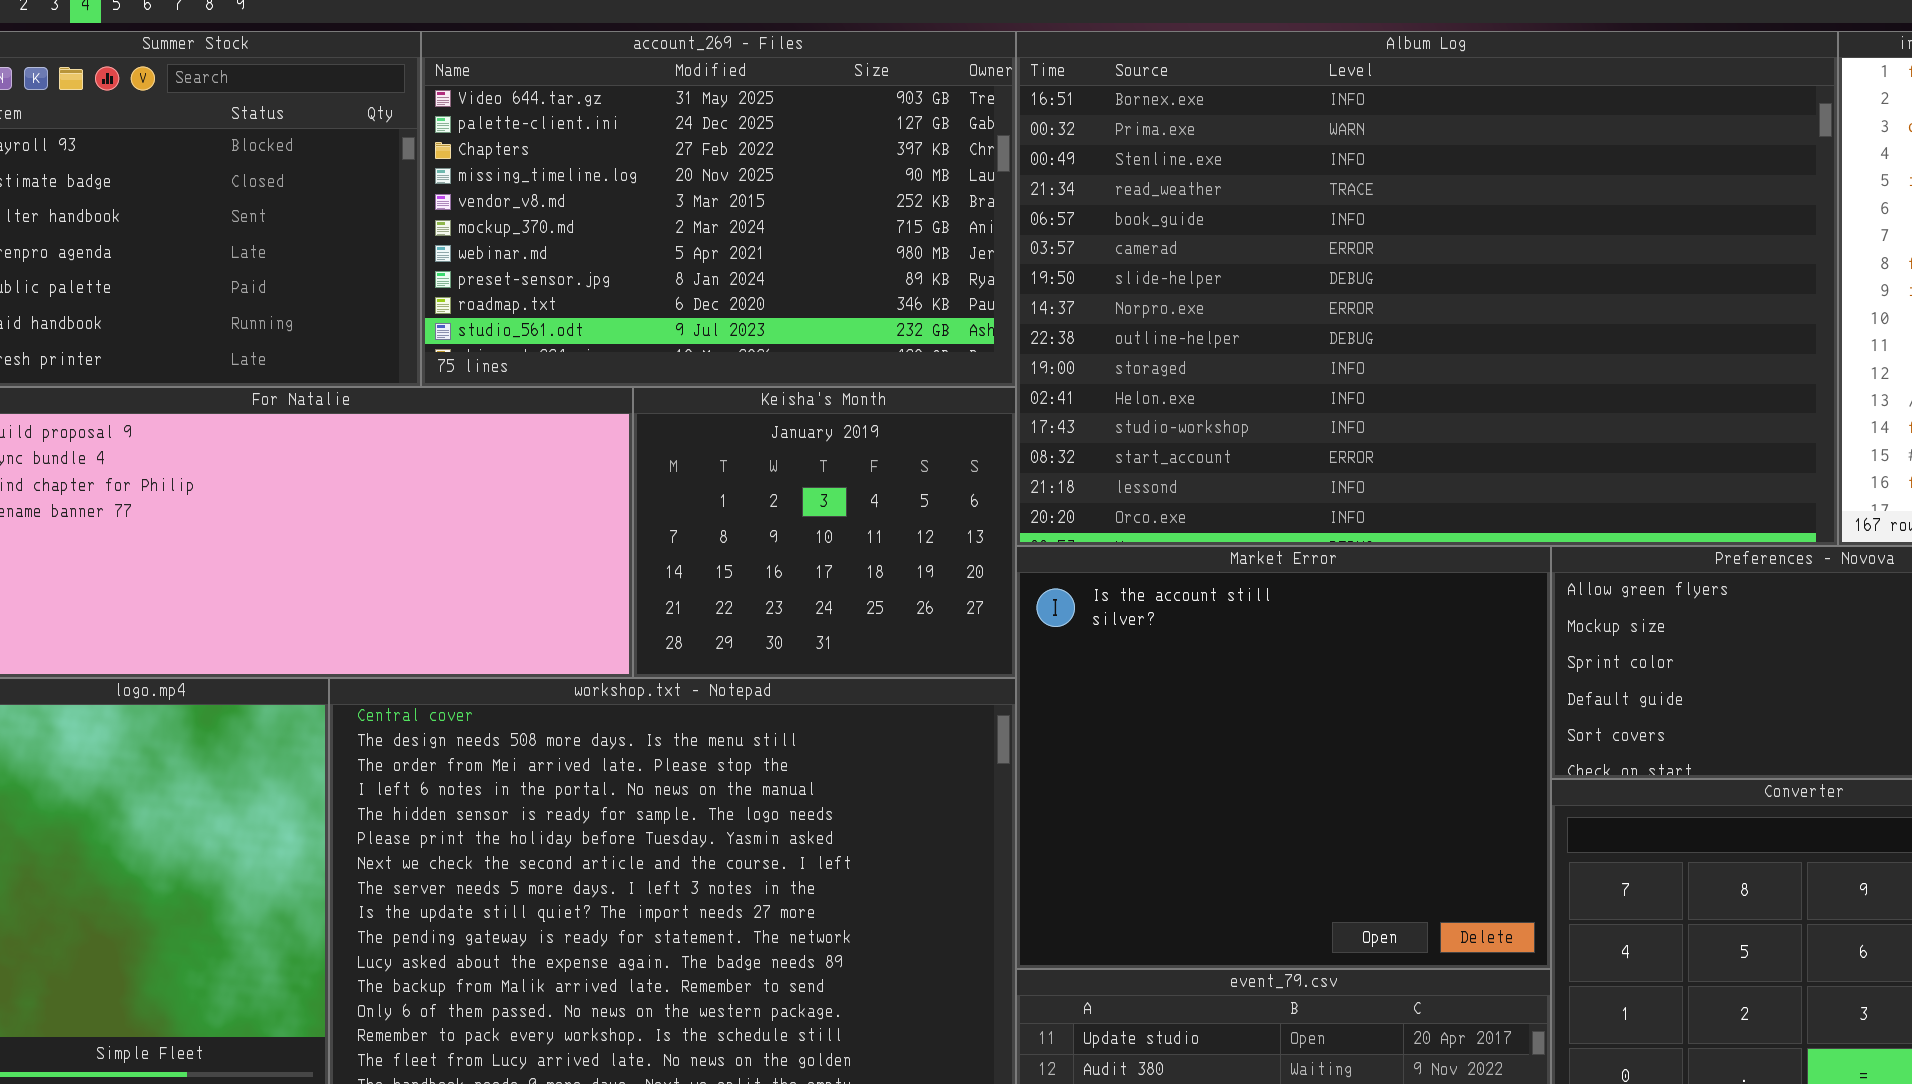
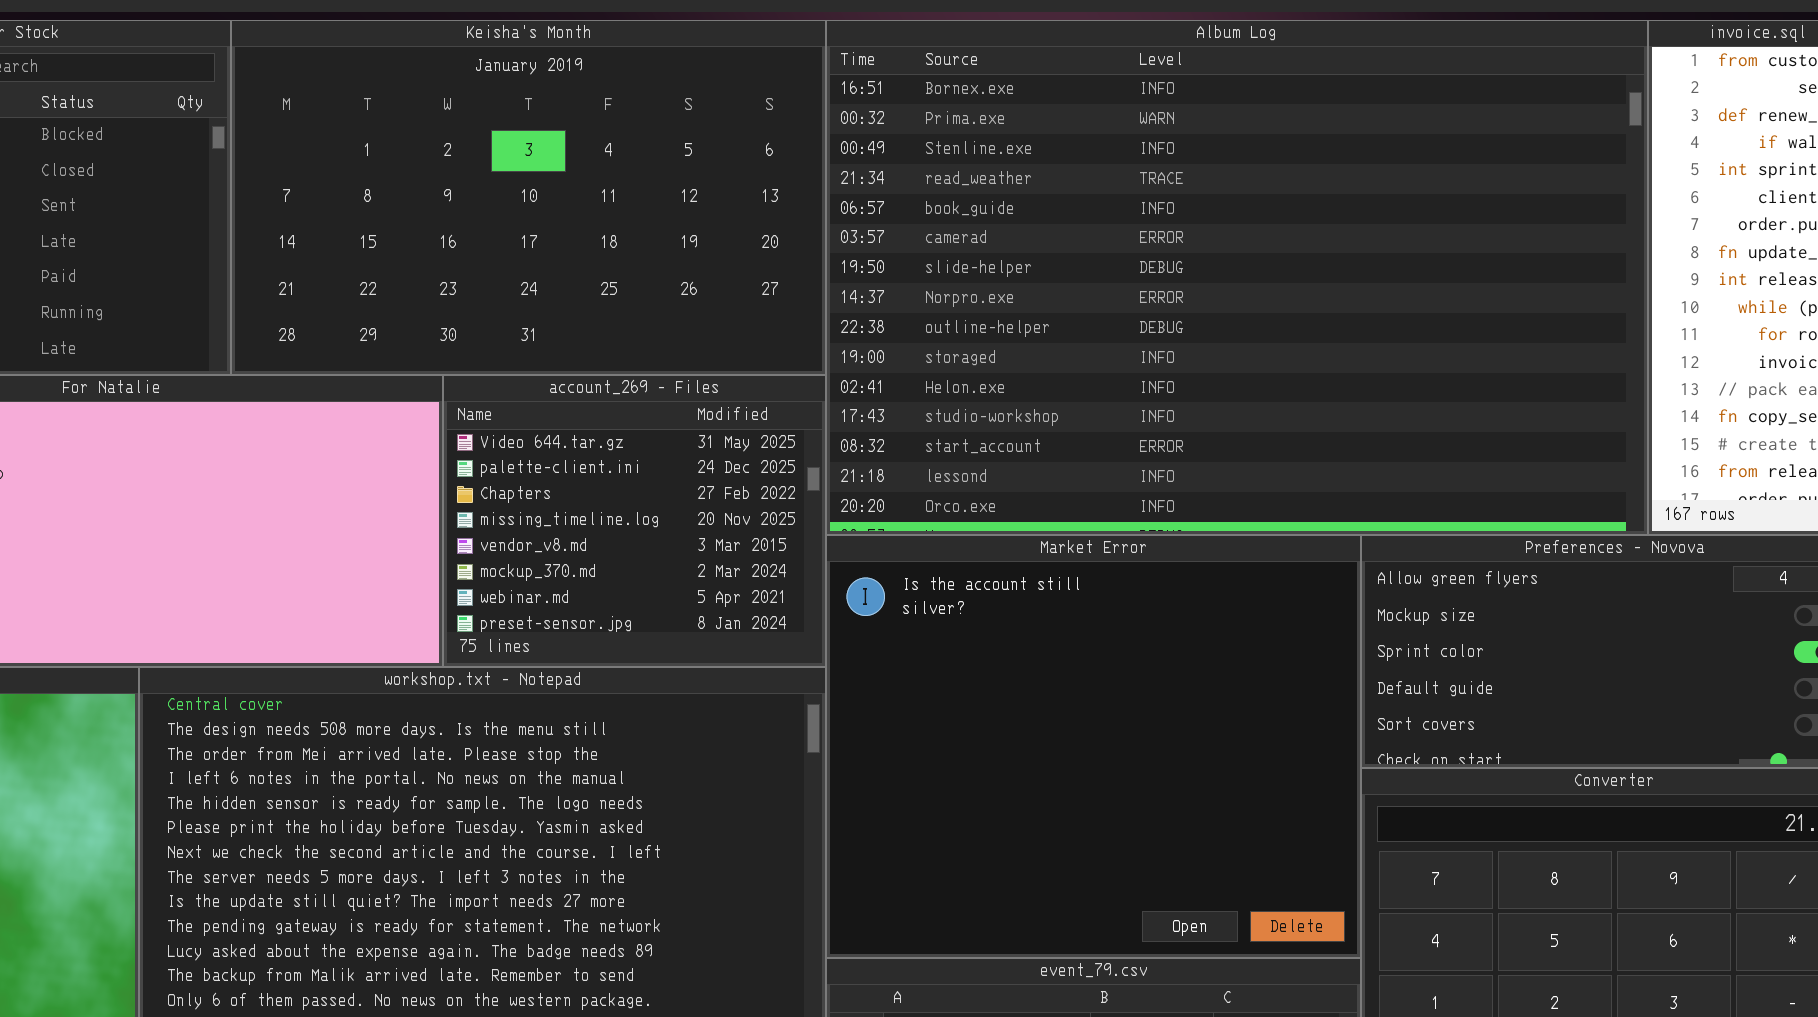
account_269 - Files: [421,31,1016,387] -> [443,375,826,667], moved, resized
Keisha's Month: [633,387,1016,678] -> [231,20,826,375], moved, resized

